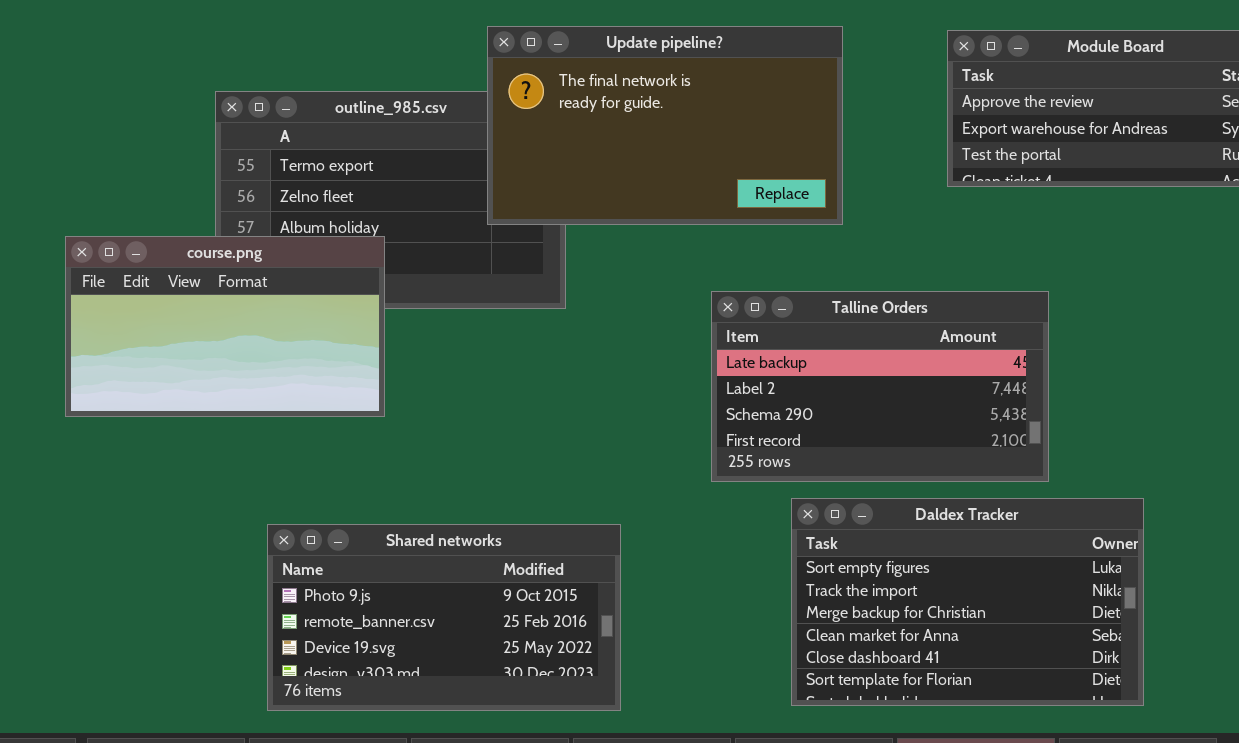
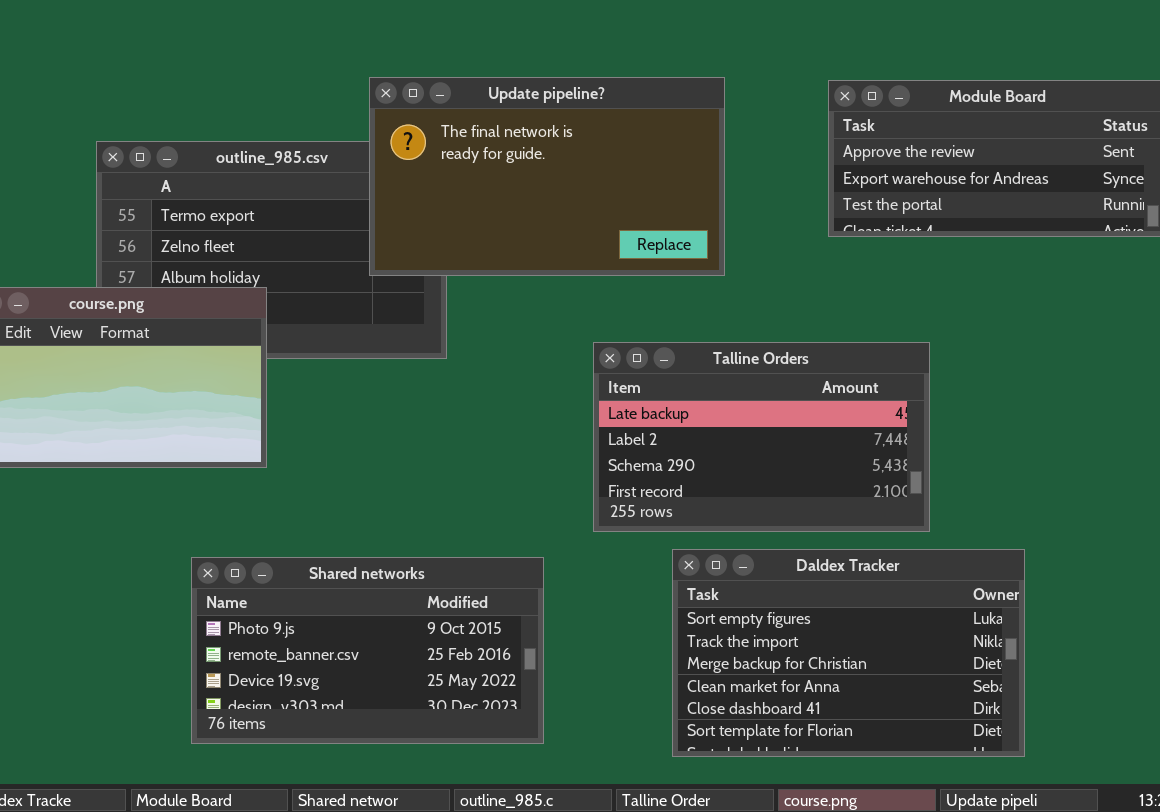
Shared networks: [267,524,621,711] -> [191,557,544,744], moved

